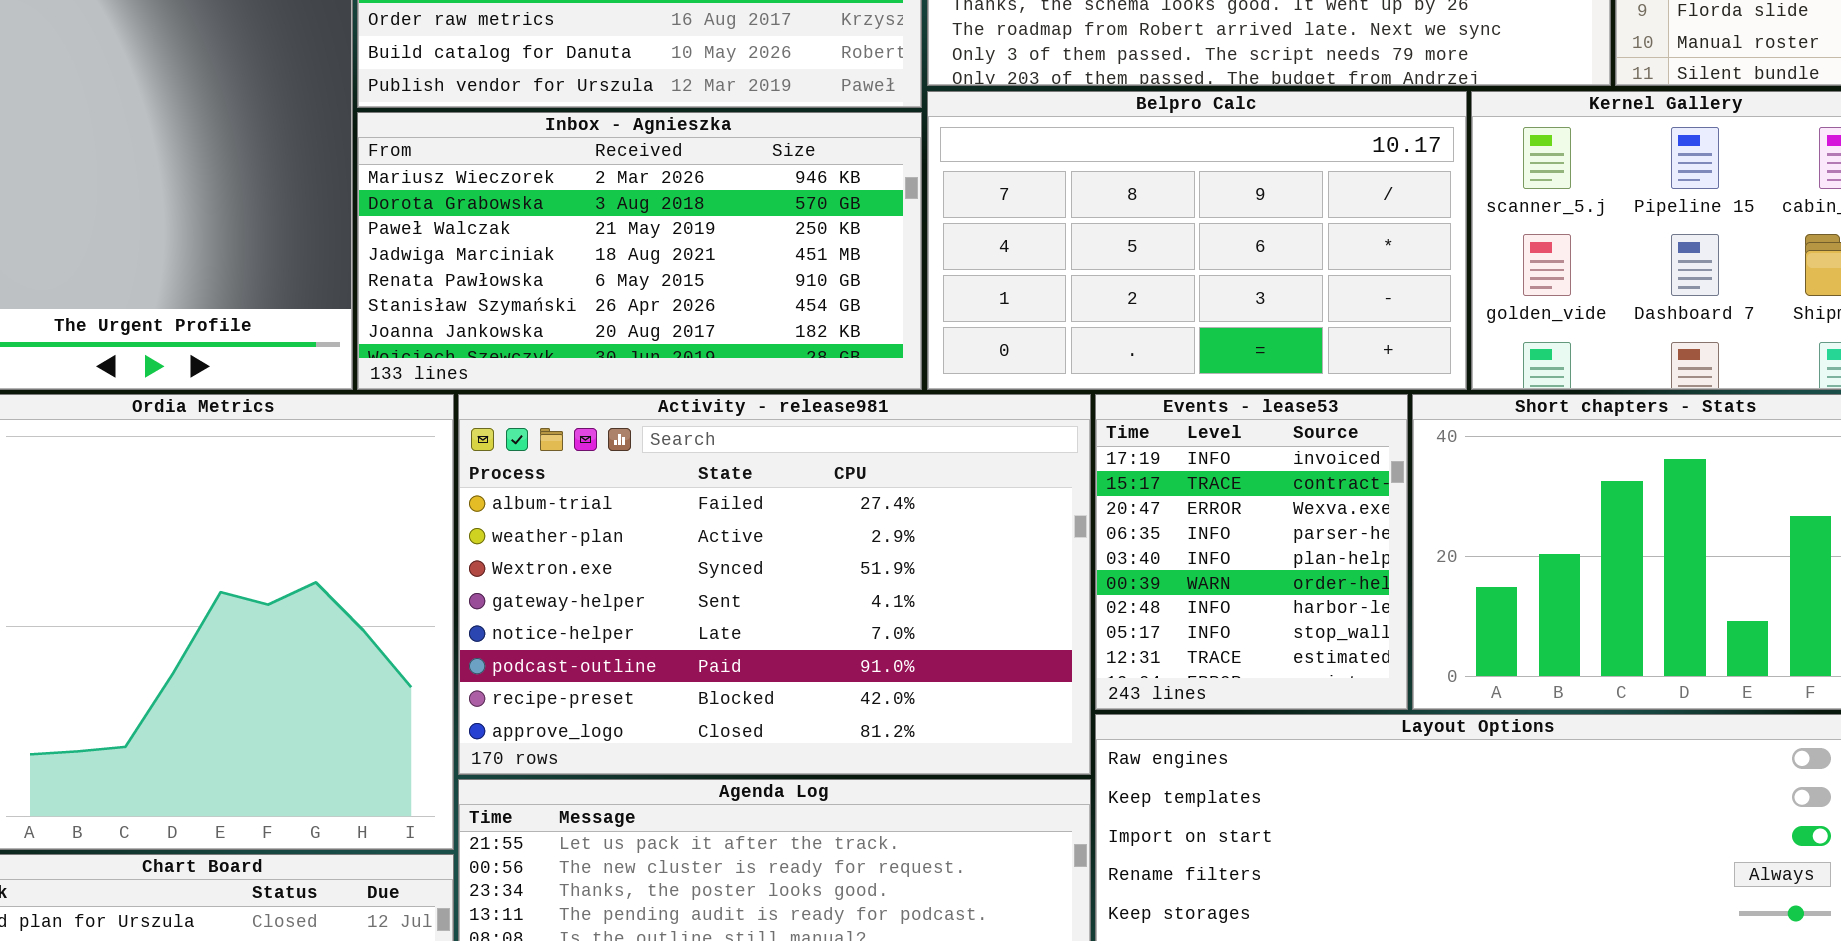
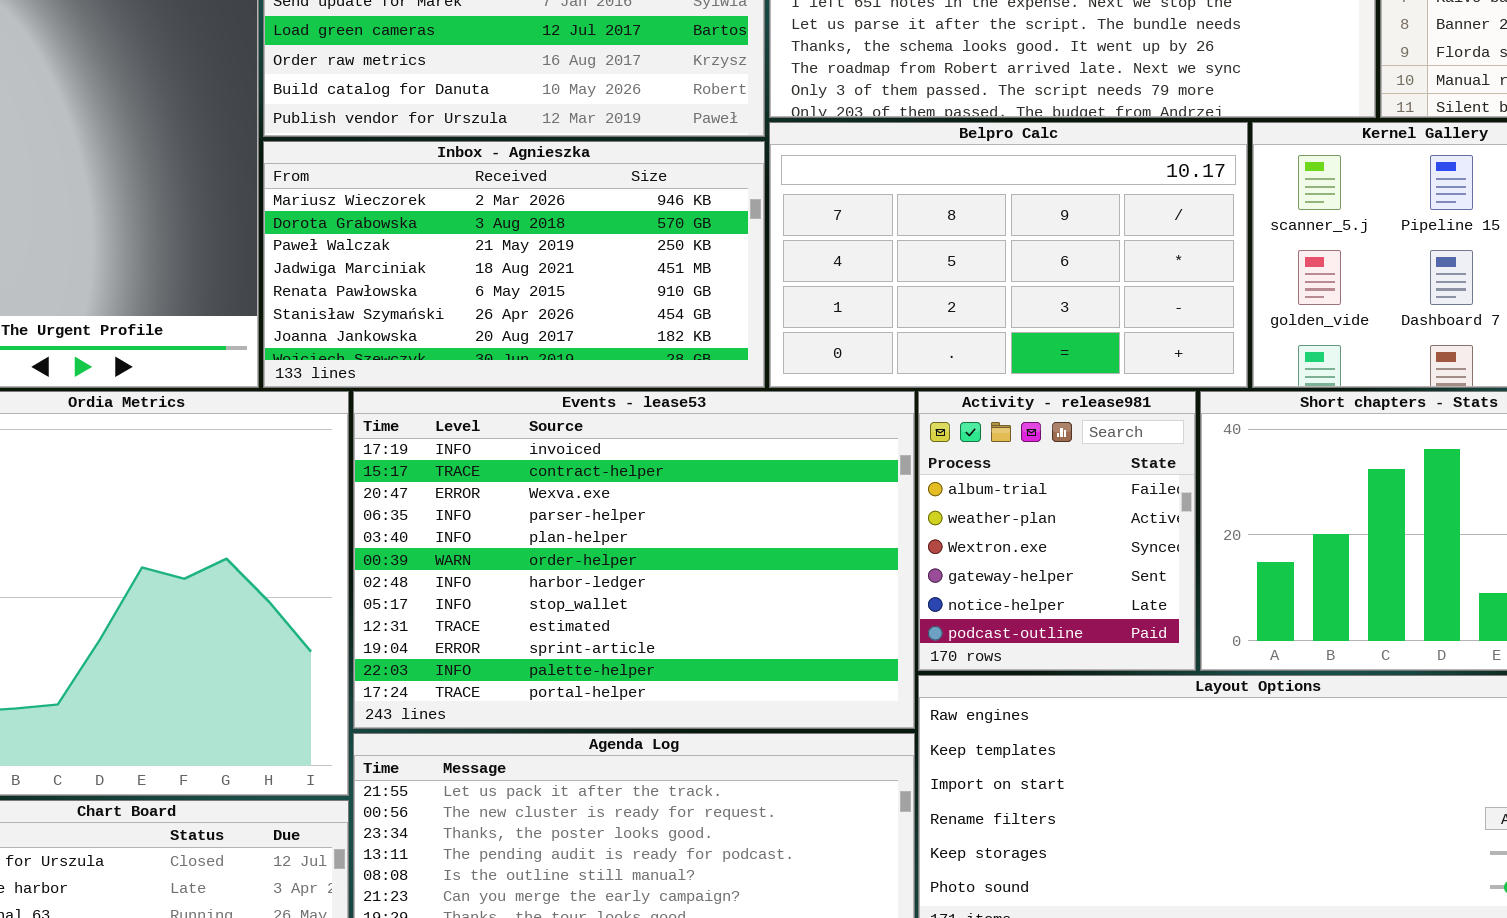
Activity - release981: [458,394,1091,775] -> [918,391,1196,671], moved, resized
Events - lease53: [1095,394,1408,710] -> [353,391,915,729], moved, resized

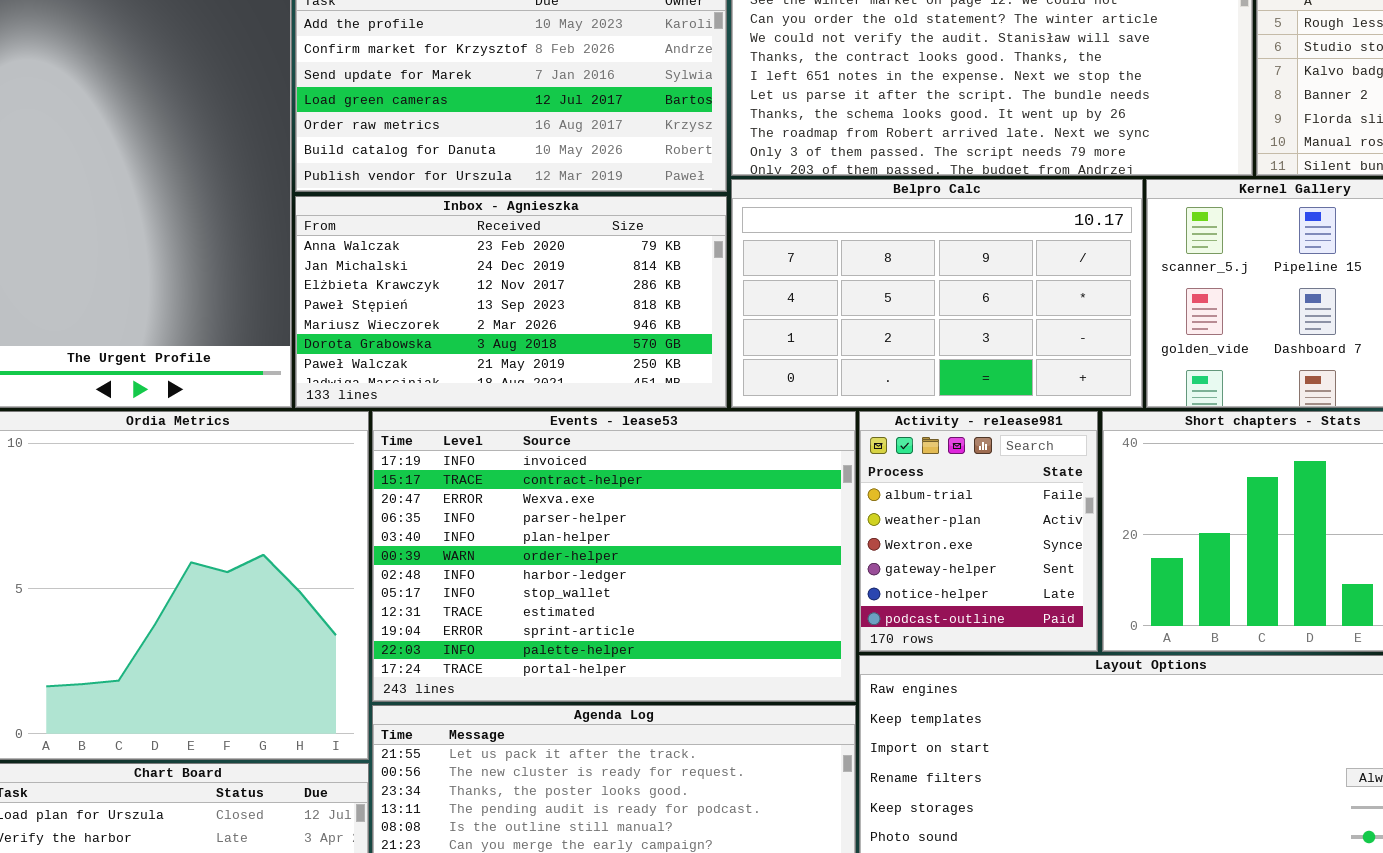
Inbox - Agnieszka: [263,141,765,388] -> [295,196,727,408], scrolled up 4 rows

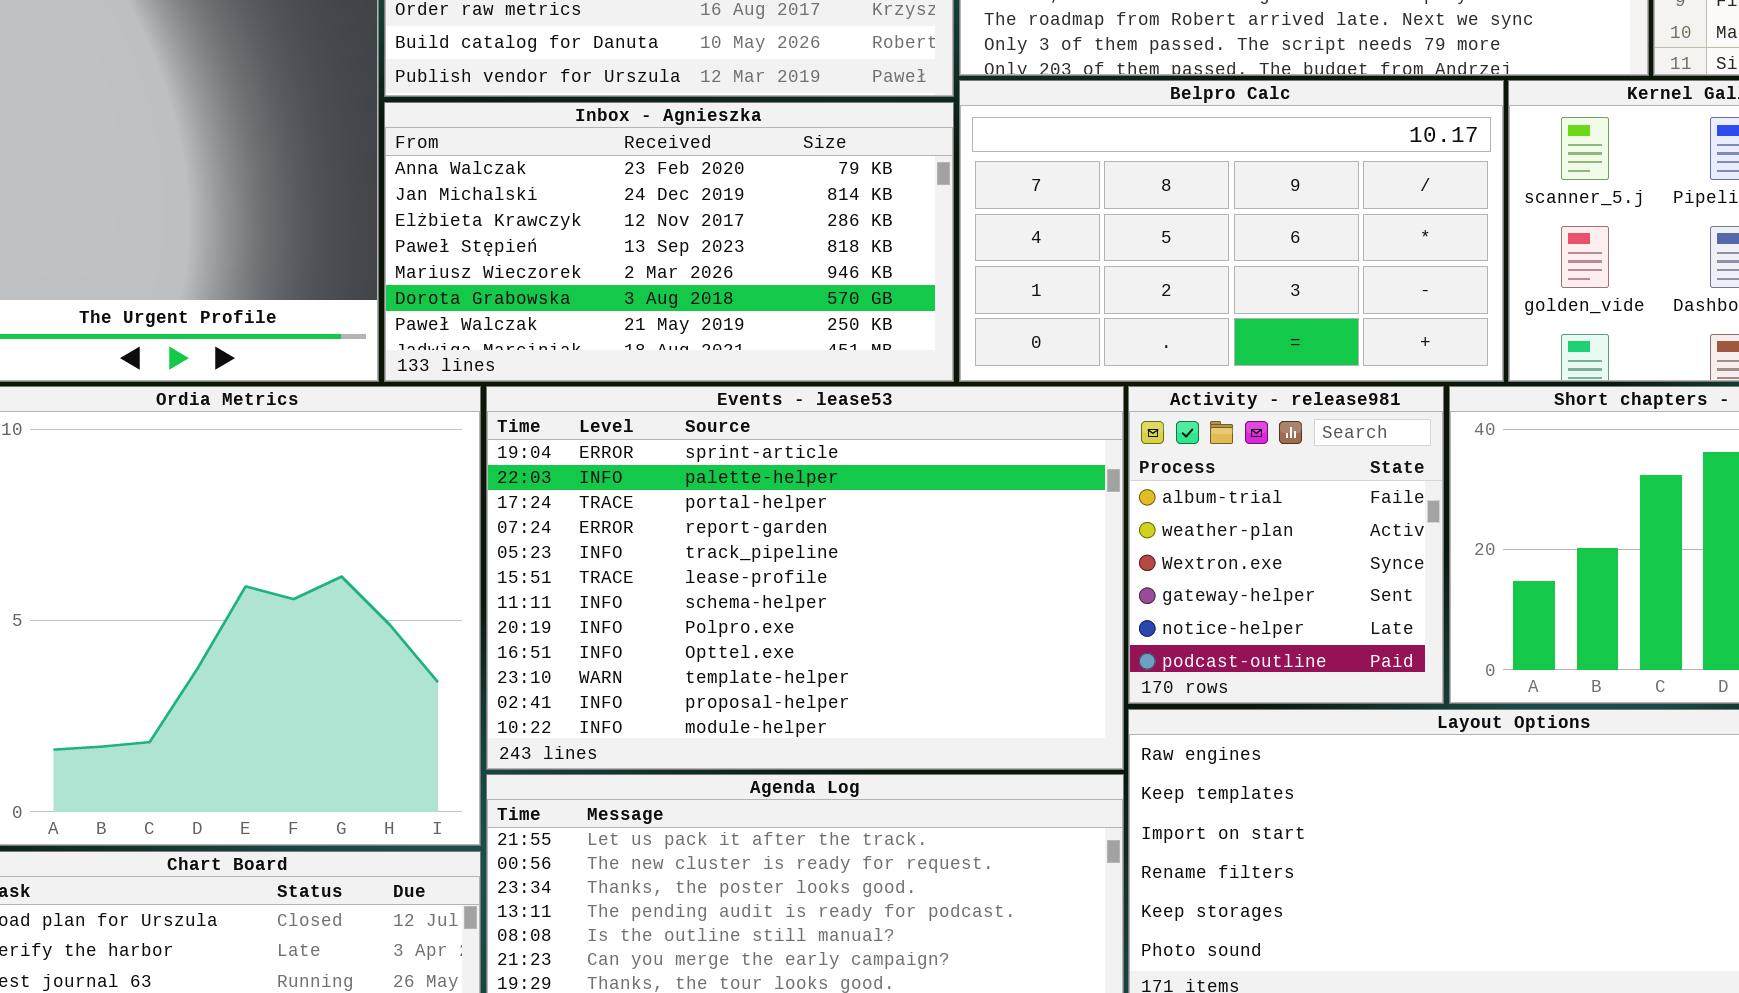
Events - lease53: [372,411,856,702] -> [486,386,1124,770], scrolled down 9 rows

